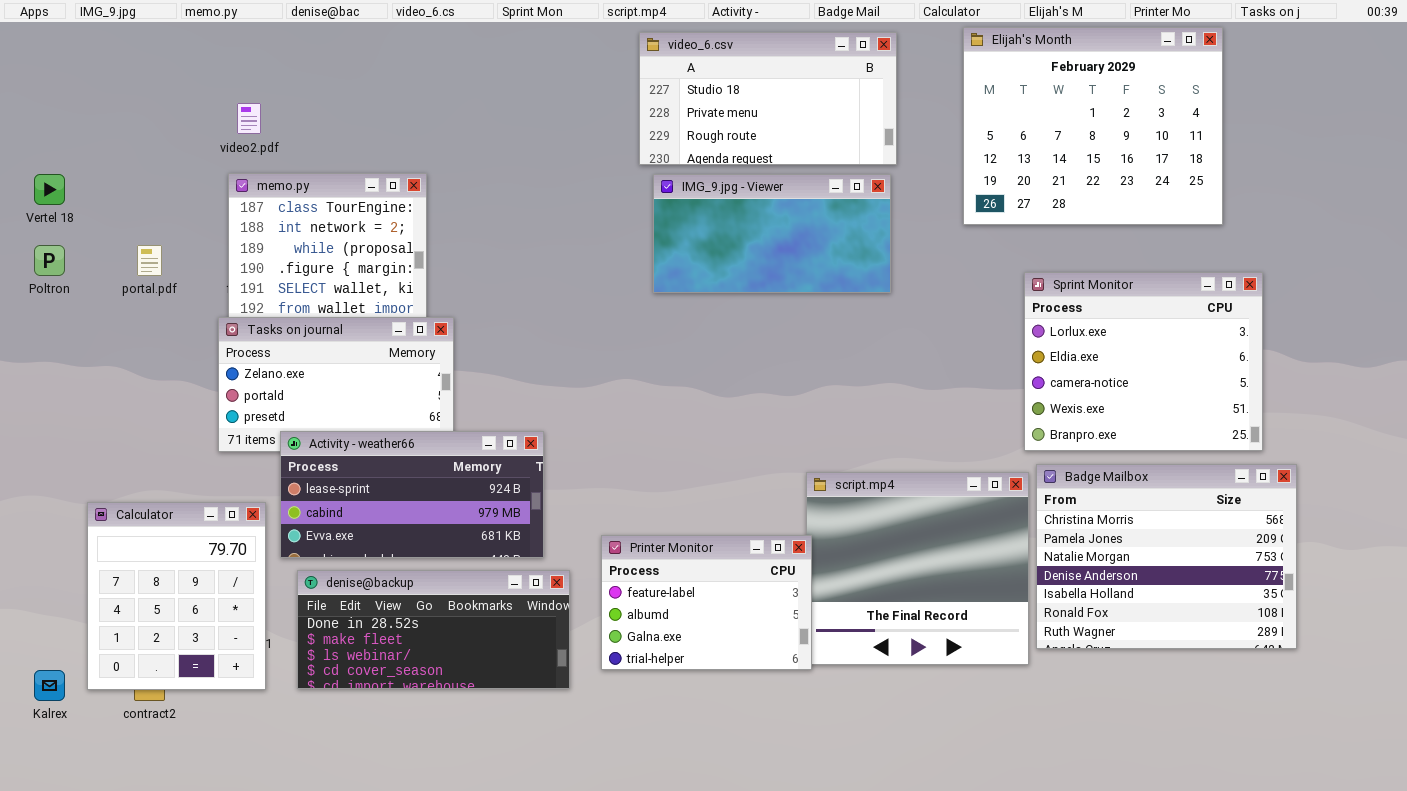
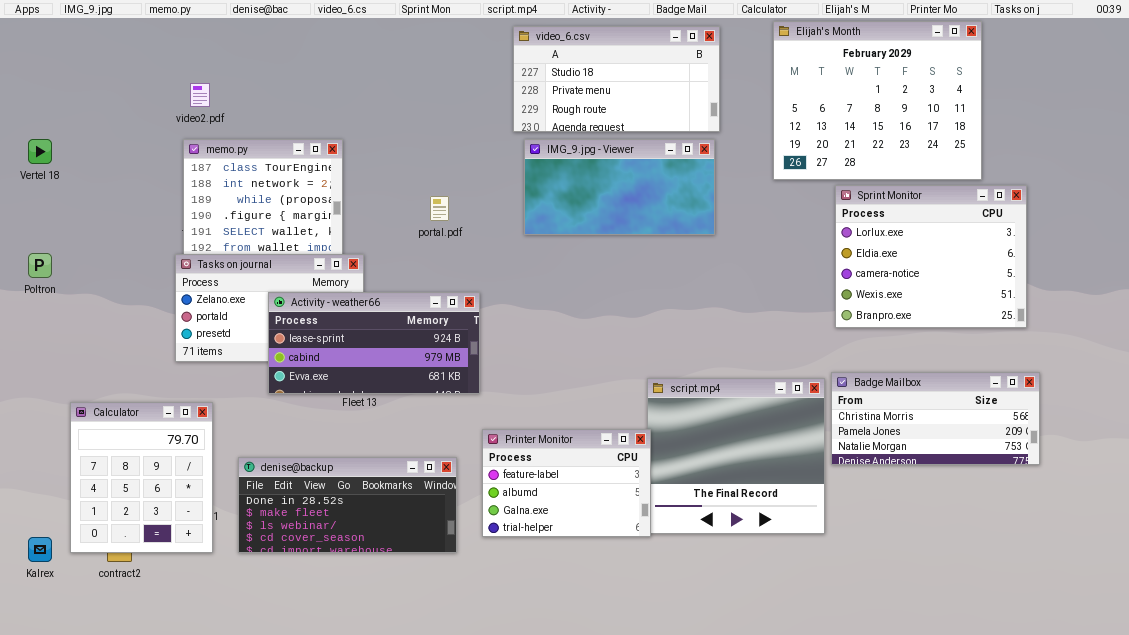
Poltron: [34,245,65,276] -> [28,253,52,278], moved
portal.pdf: [137,245,162,276] -> [430,196,449,221], moved
Sprint Monitor: [1024,272,1263,451] -> [835,185,1027,328], moved
Activity - weather66: [280,431,544,558] -> [268,292,480,394], moved
Badge Mailbox: [1036,464,1297,649] -> [831,372,1040,465], resized

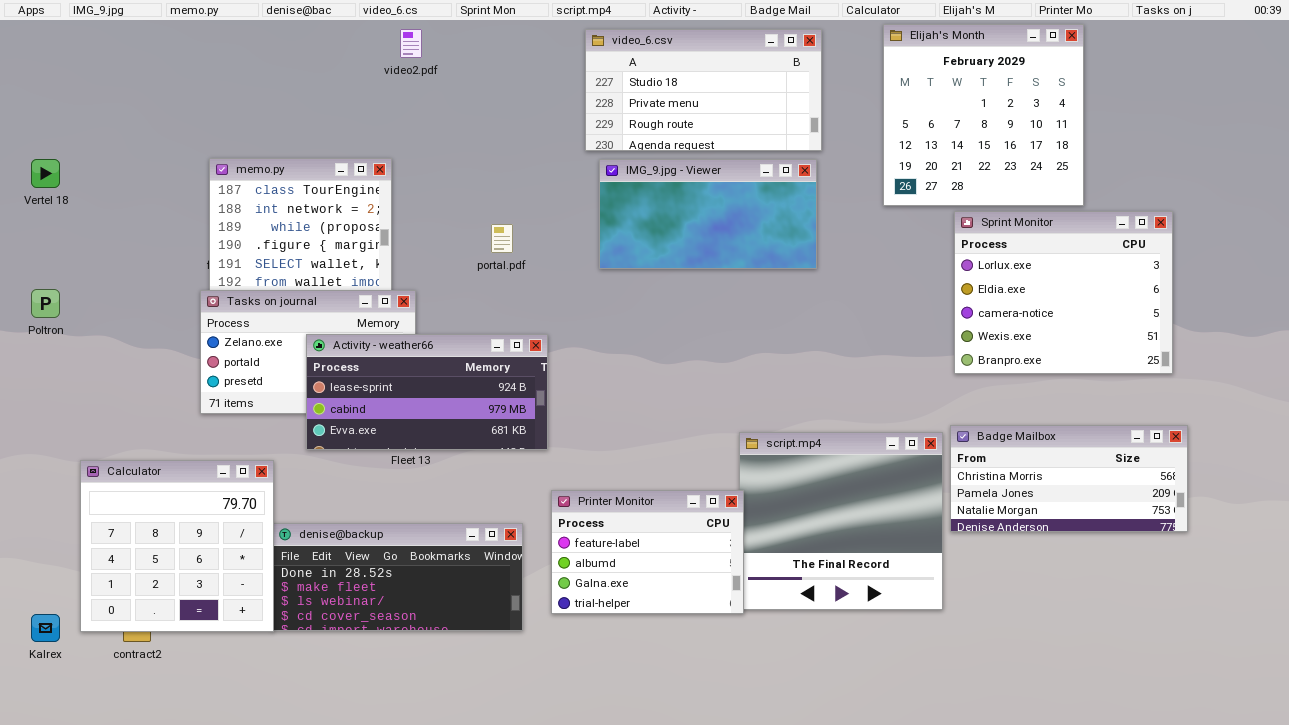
Elijah's Month: [773,21,982,180] -> [883,24,1084,206], resized
video2.pdf: [190,83,210,107] -> [400,29,422,58], moved
Calculator: [70,402,213,553] -> [80,460,274,632], resized

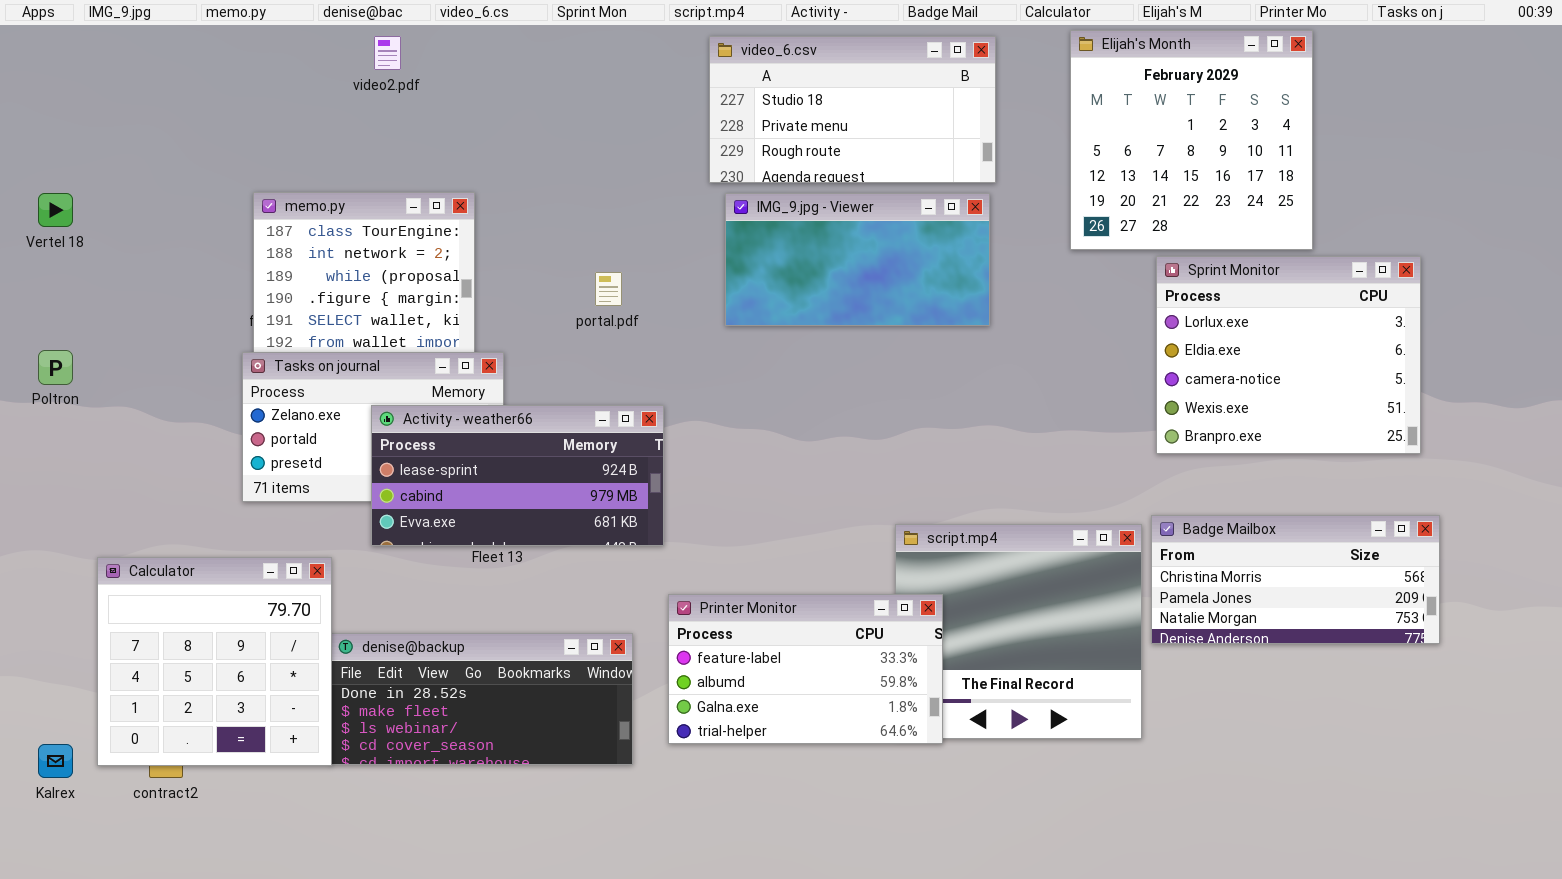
video2.pdf: [400,29,422,58] -> [374,36,401,70], moved
Printer Monitor: [551,490,744,614] -> [668,594,943,744], resized

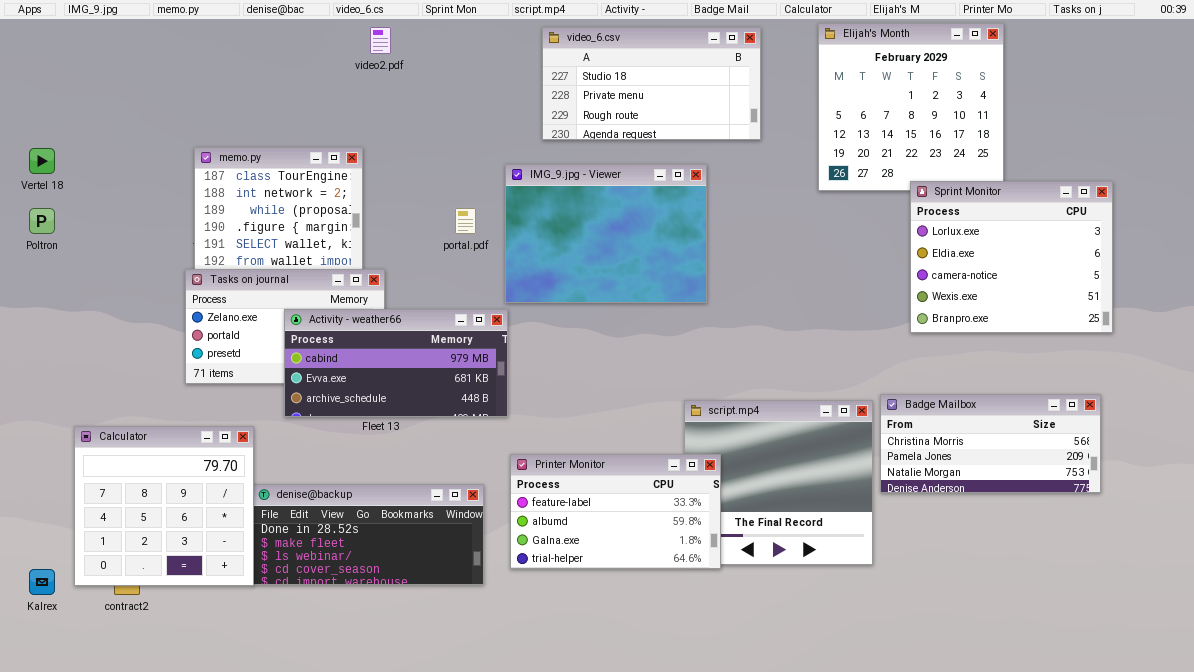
video2.pdf: [374,36,401,70] -> [370,27,391,54], moved
IMG_9.jpg - Viewer: [725,193,990,326] -> [505,164,707,303], moved, resized
Sprint Monitor: [1156,256,1421,454] -> [910,181,1113,333], moved
Poltron: [38,350,73,385] -> [29,208,55,234], moved
Activity - weather66: [371,405,664,546] -> [284,309,508,417], scrolled down 1 row

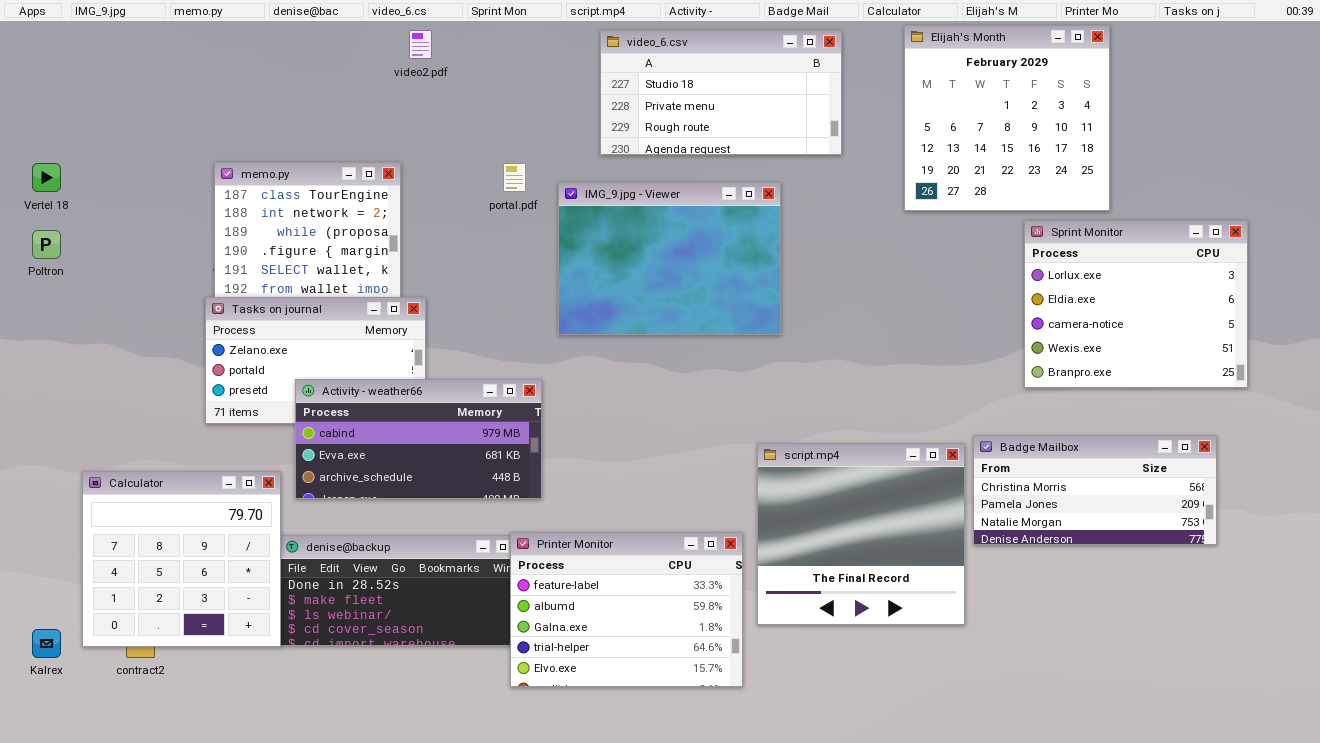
Sprint Monitor: [910,181,1113,333] -> [1024,220,1248,388], moved
portal.pdf: [455,208,476,234] -> [503,163,526,192], moved
Activity - weather66: [284,309,508,417] -> [295,379,542,499], moved
Printer Monitor: [510,454,721,569] -> [510,532,743,687], moved, resized

